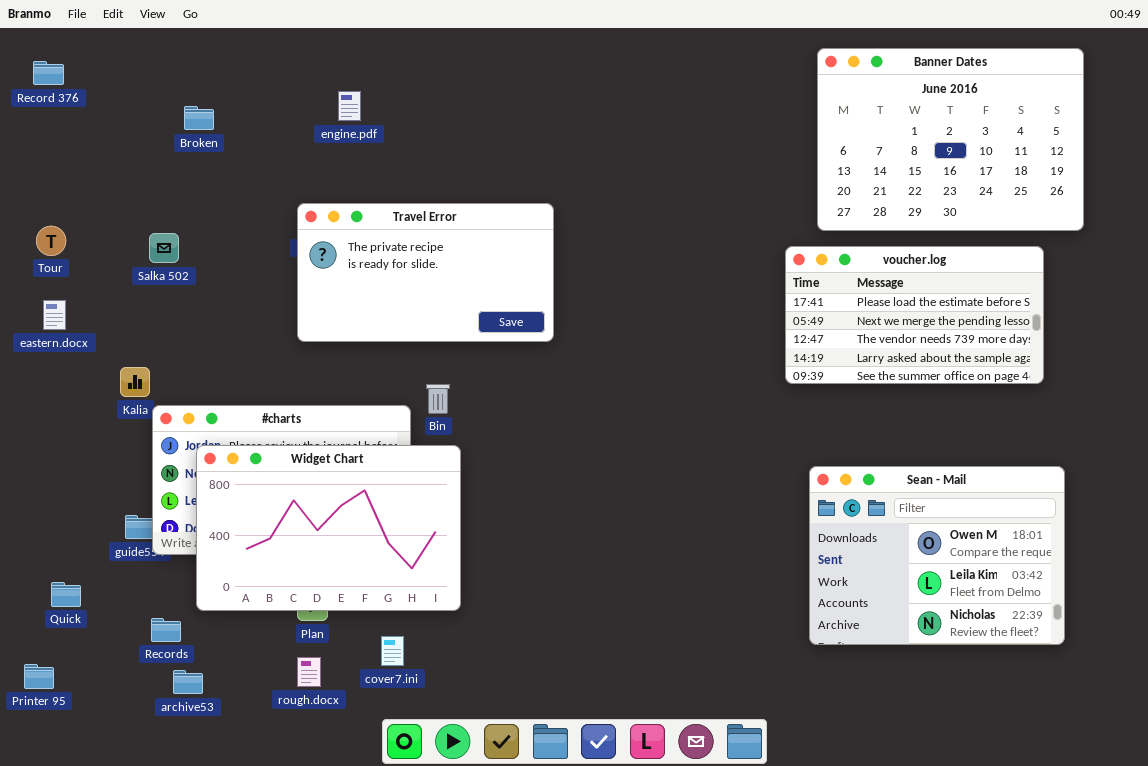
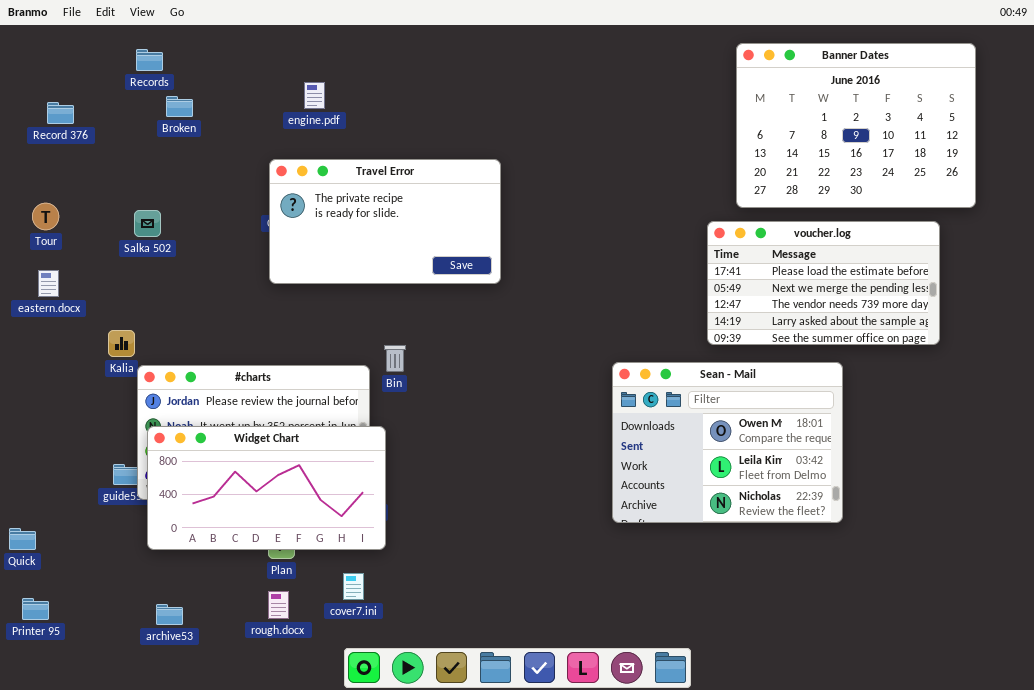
Record 376: [33,61,64,85] -> [47,102,74,124], moved
Travel Error: [297,203,554,342] -> [269,159,501,284], moved
Widget Chart: [196,445,461,611] -> [147,426,386,550], moved, resized
Sean - Mail: [809,466,1065,645] -> [612,362,843,523], moved
Quick: [51,582,81,607] -> [9,528,36,550], moved
Records: [151,618,181,642] -> [136,49,163,71], moved

